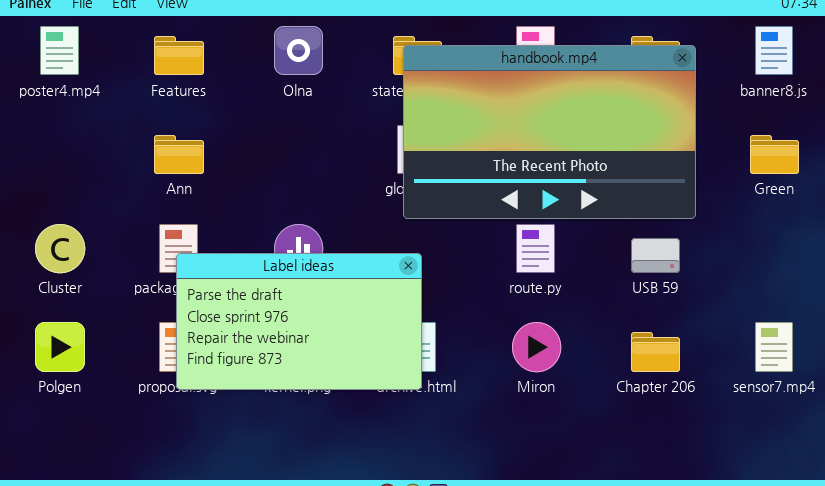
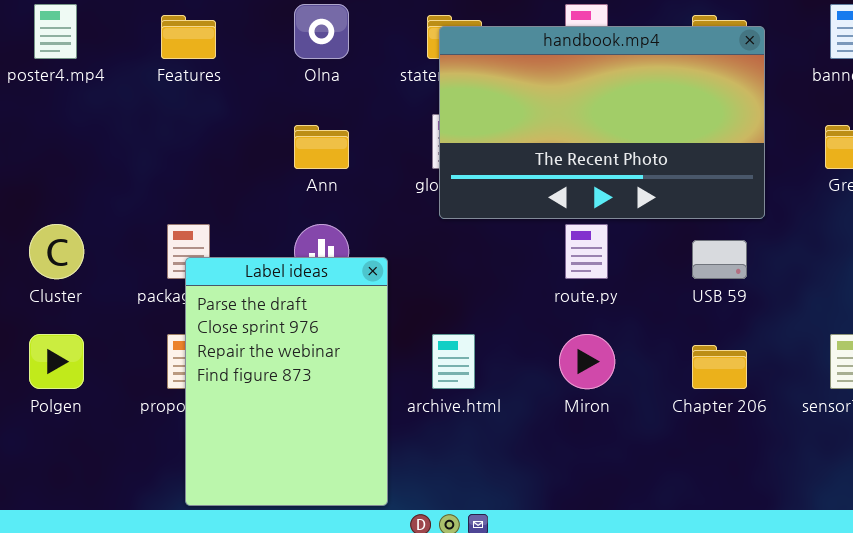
Ann: [154,135,204,174] -> [294,125,349,169], moved
Label ideas: [176,253,422,390] -> [185,257,388,506], resized

